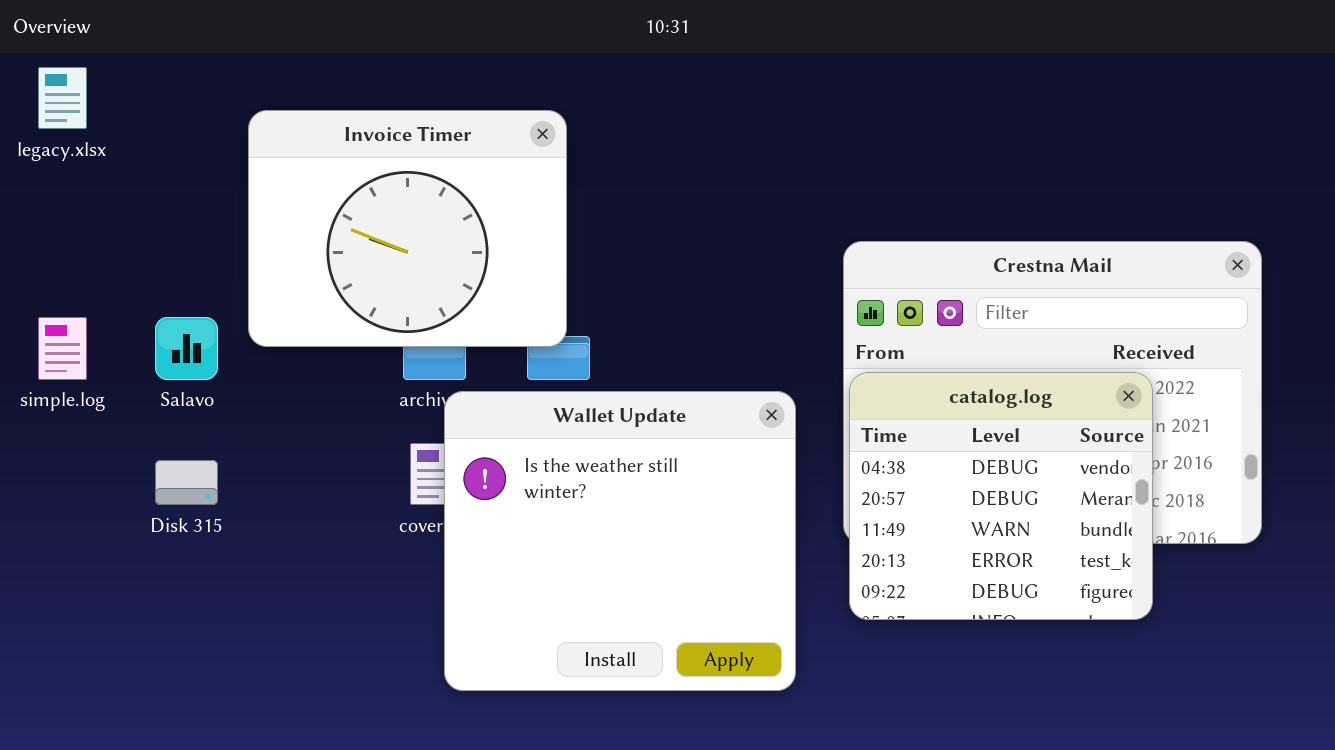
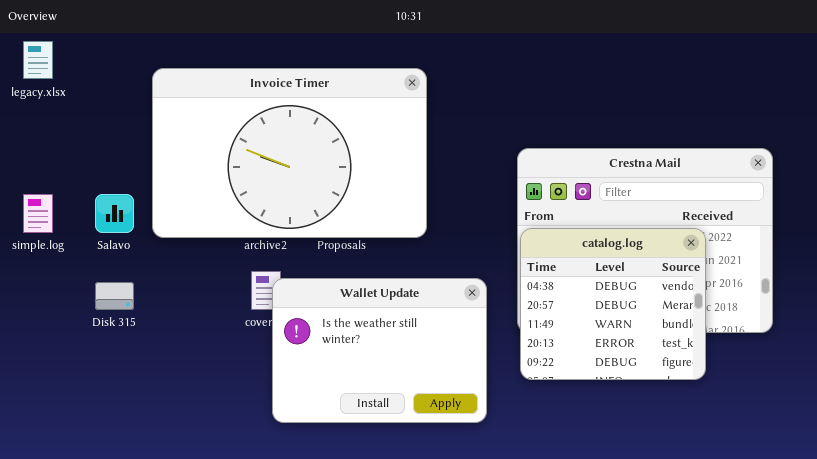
Invoice Timer: [248,110,567,347] -> [152,68,427,238], resized
Wallet Update: [444,391,796,691] -> [272,278,487,423], resized

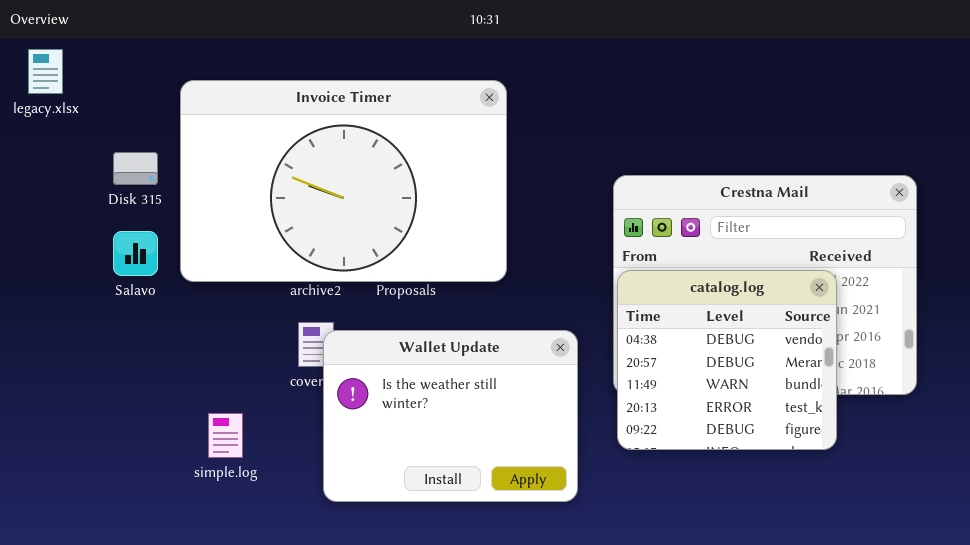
simple.log: [23,194,53,233] -> [208,413,243,458], moved
Disk 315: [95,282,134,310] -> [113,152,158,185], moved

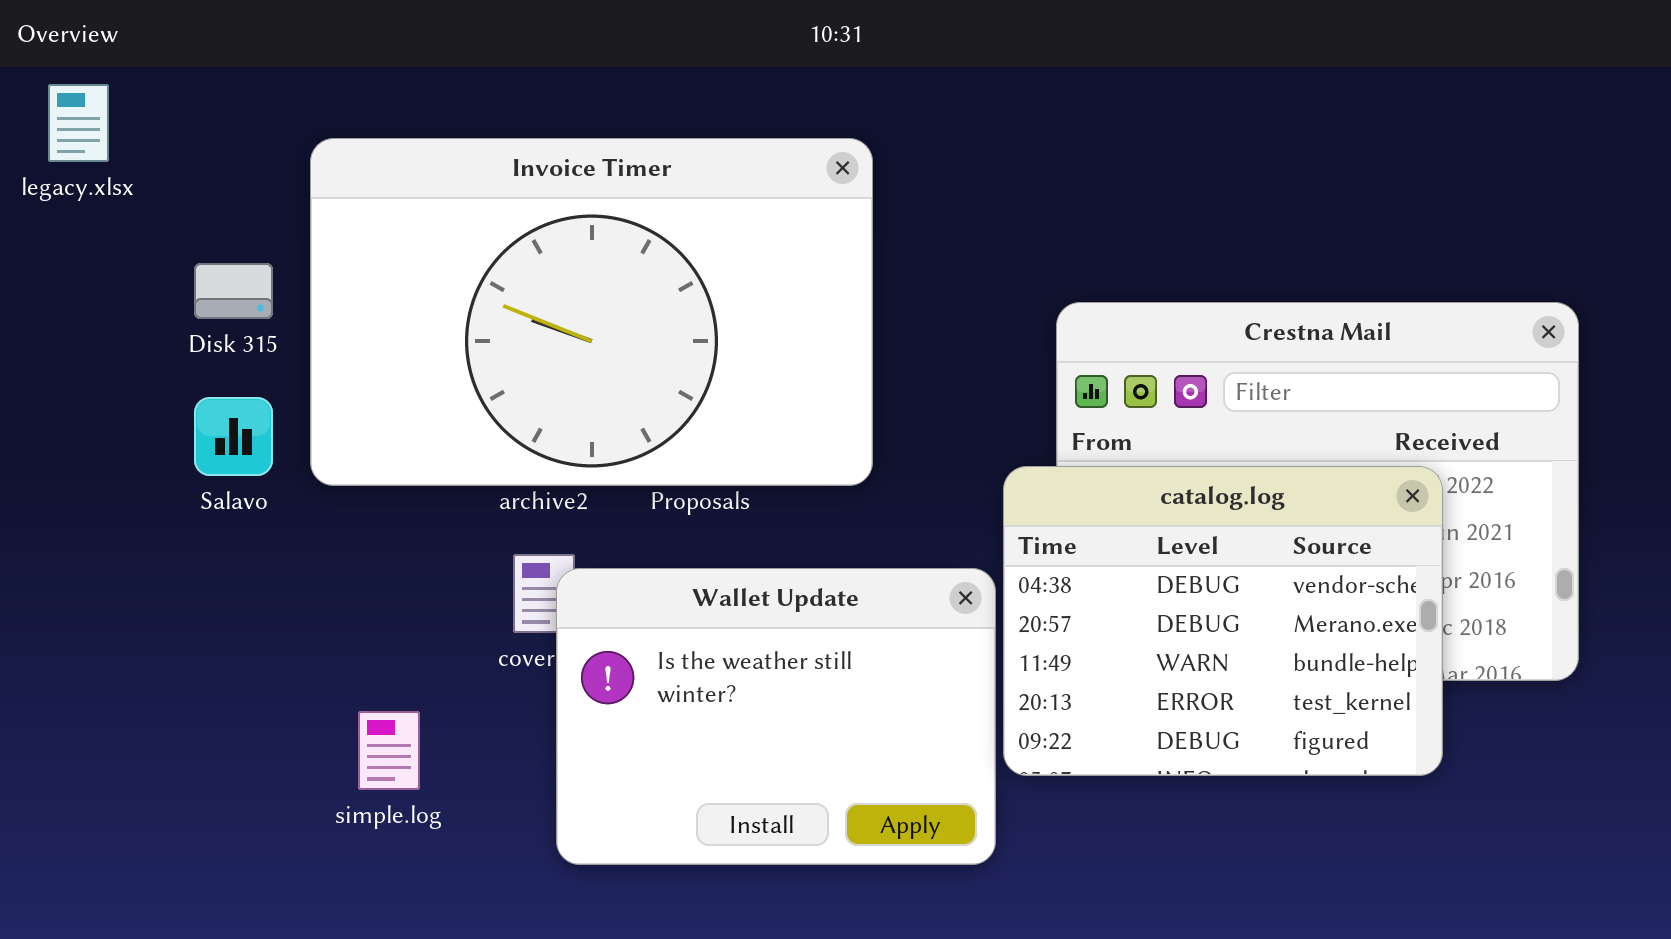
catalog.log: [617,270,837,450] -> [1003,466,1443,776], resized

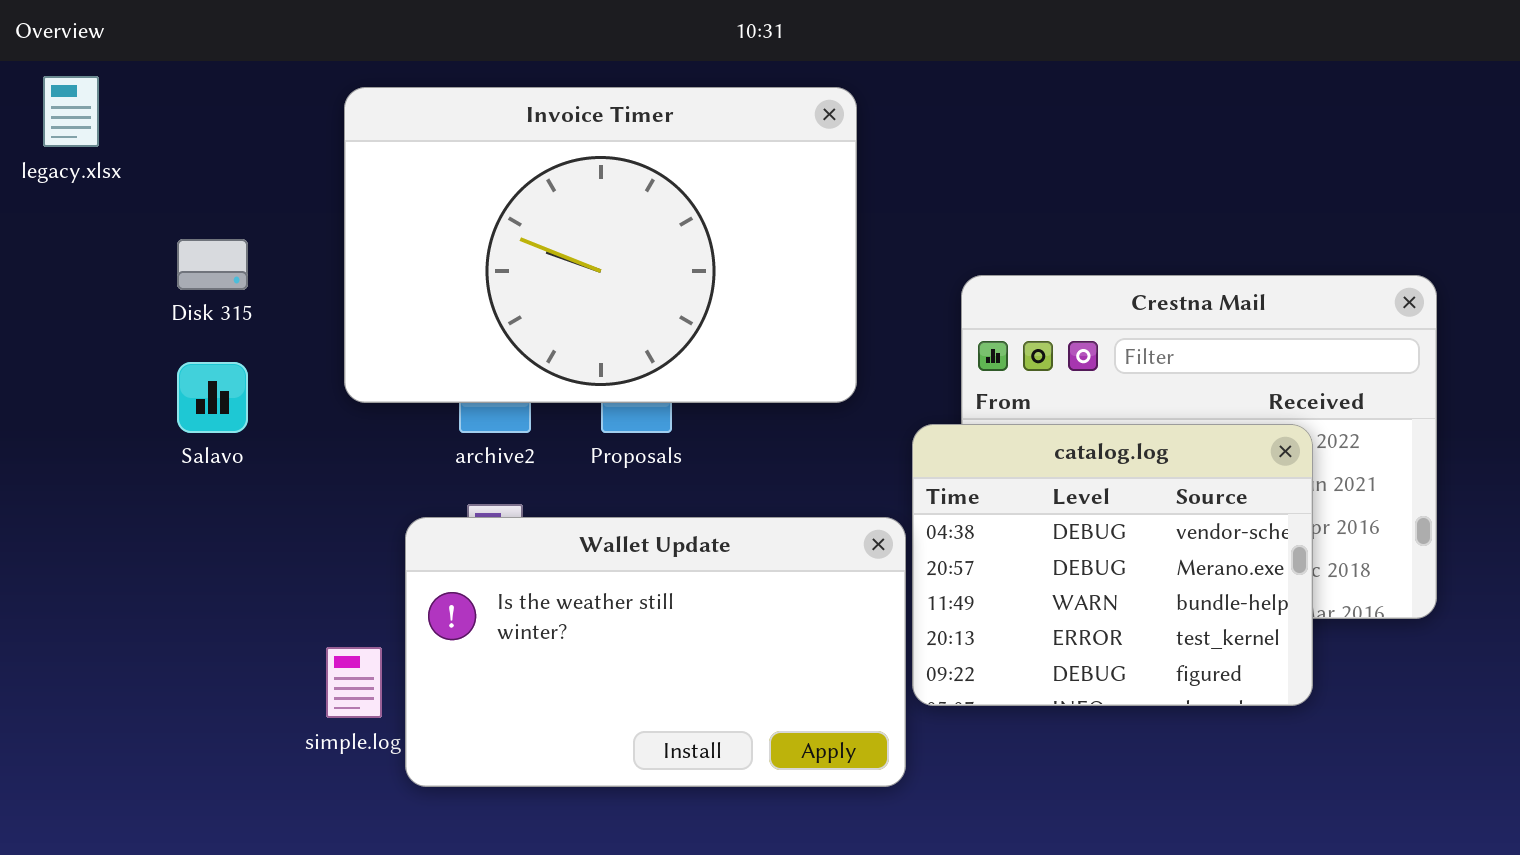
Invoice Timer: [310,138,873,486] -> [344,87,857,403], moved
Wallet Update: [556,568,996,865] -> [405,517,906,787], resized

